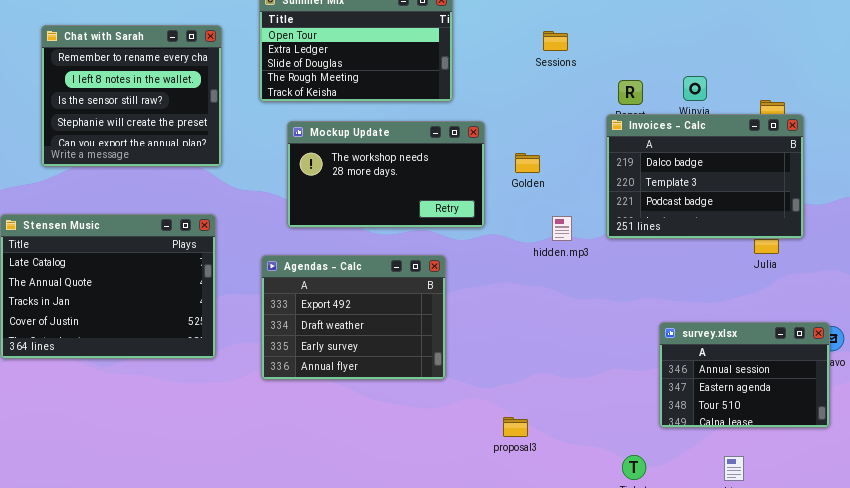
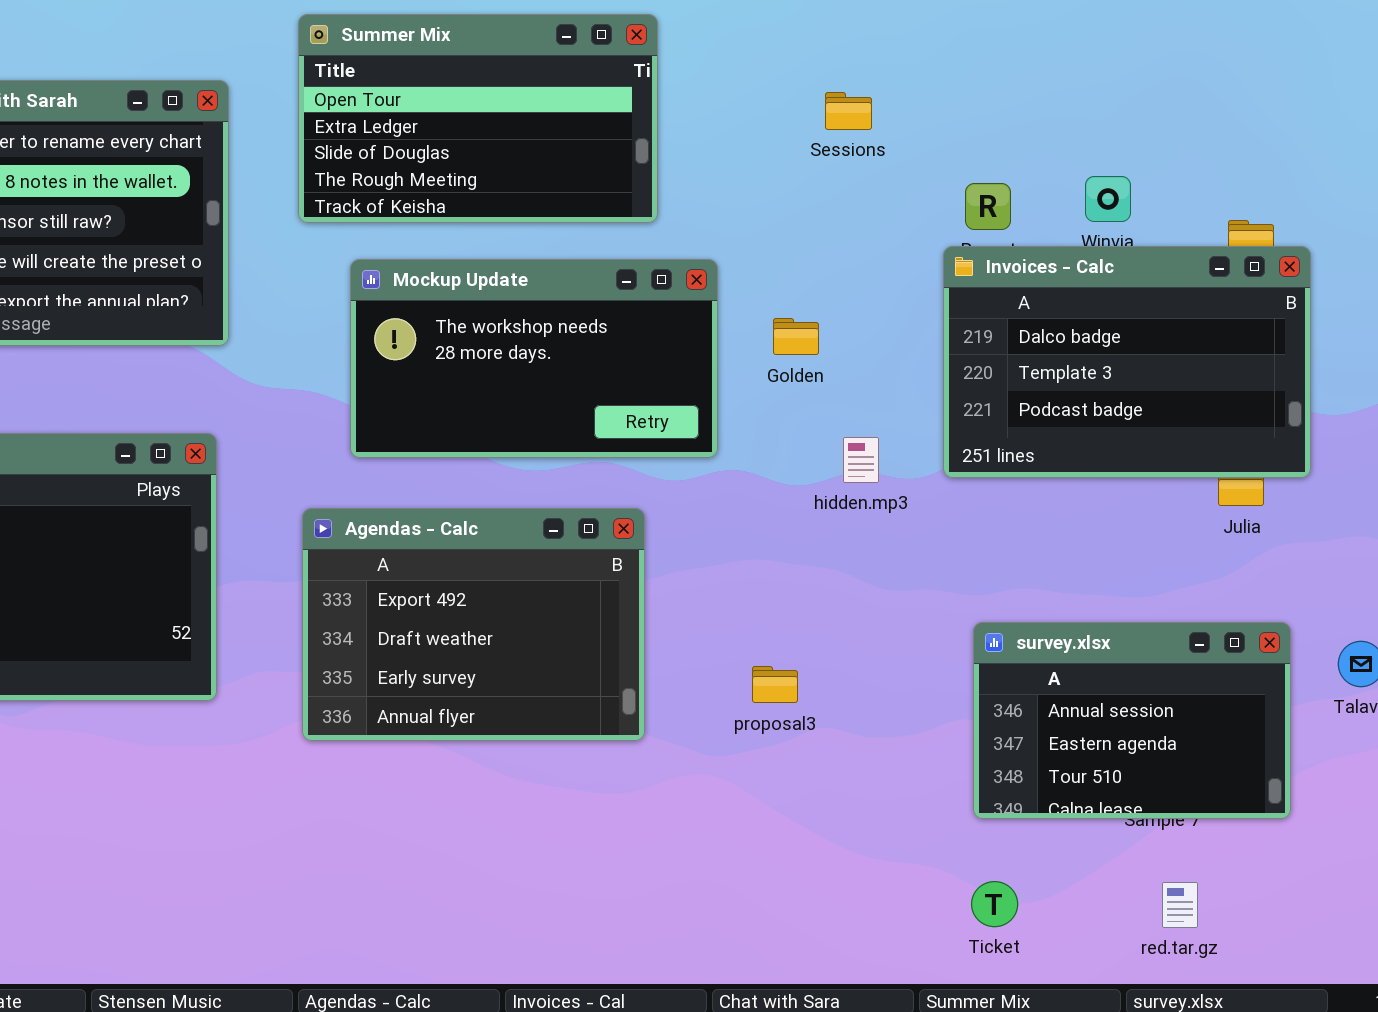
survey.xlsx: [659,322,830,428] -> [973,622,1291,819], moved
proposal3: [503,417,528,437] -> [752,666,798,703], moved

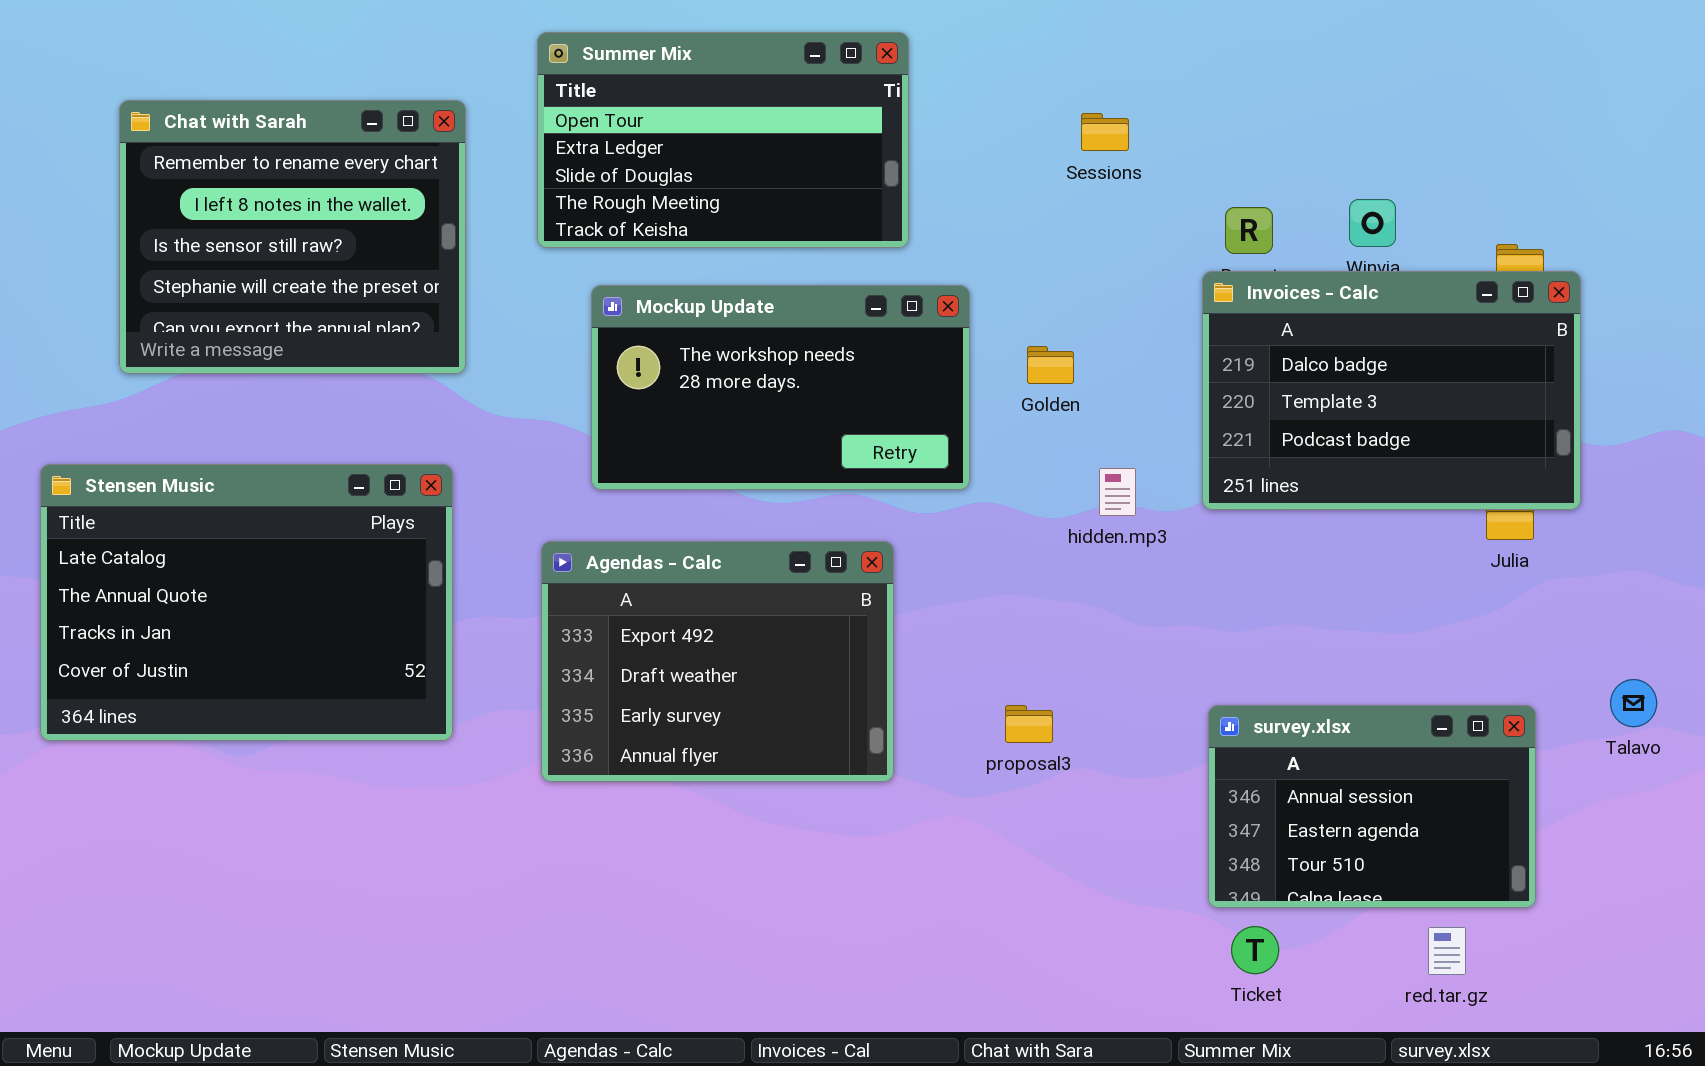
survey.xlsx: [973,622,1291,819] -> [1208,705,1536,908], moved

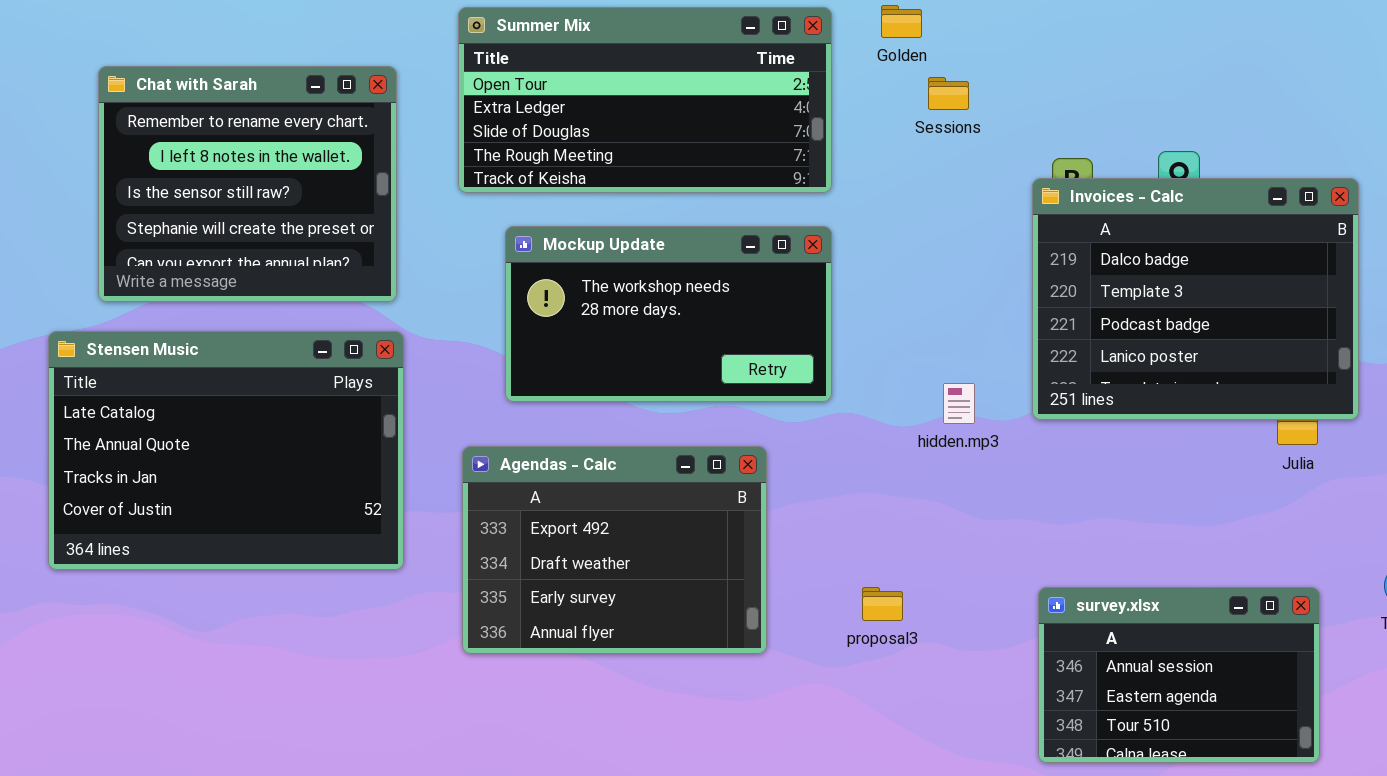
Summer Mix: [537,32,909,248] -> [458,7,832,193], resized
Invoices - Calc: [1202,271,1581,510] -> [1032,178,1359,420], resized
Golden: [1027,346,1074,384] -> [881,5,922,38], moved
Stensen Music: [40,464,453,741] -> [48,331,404,570], moved

